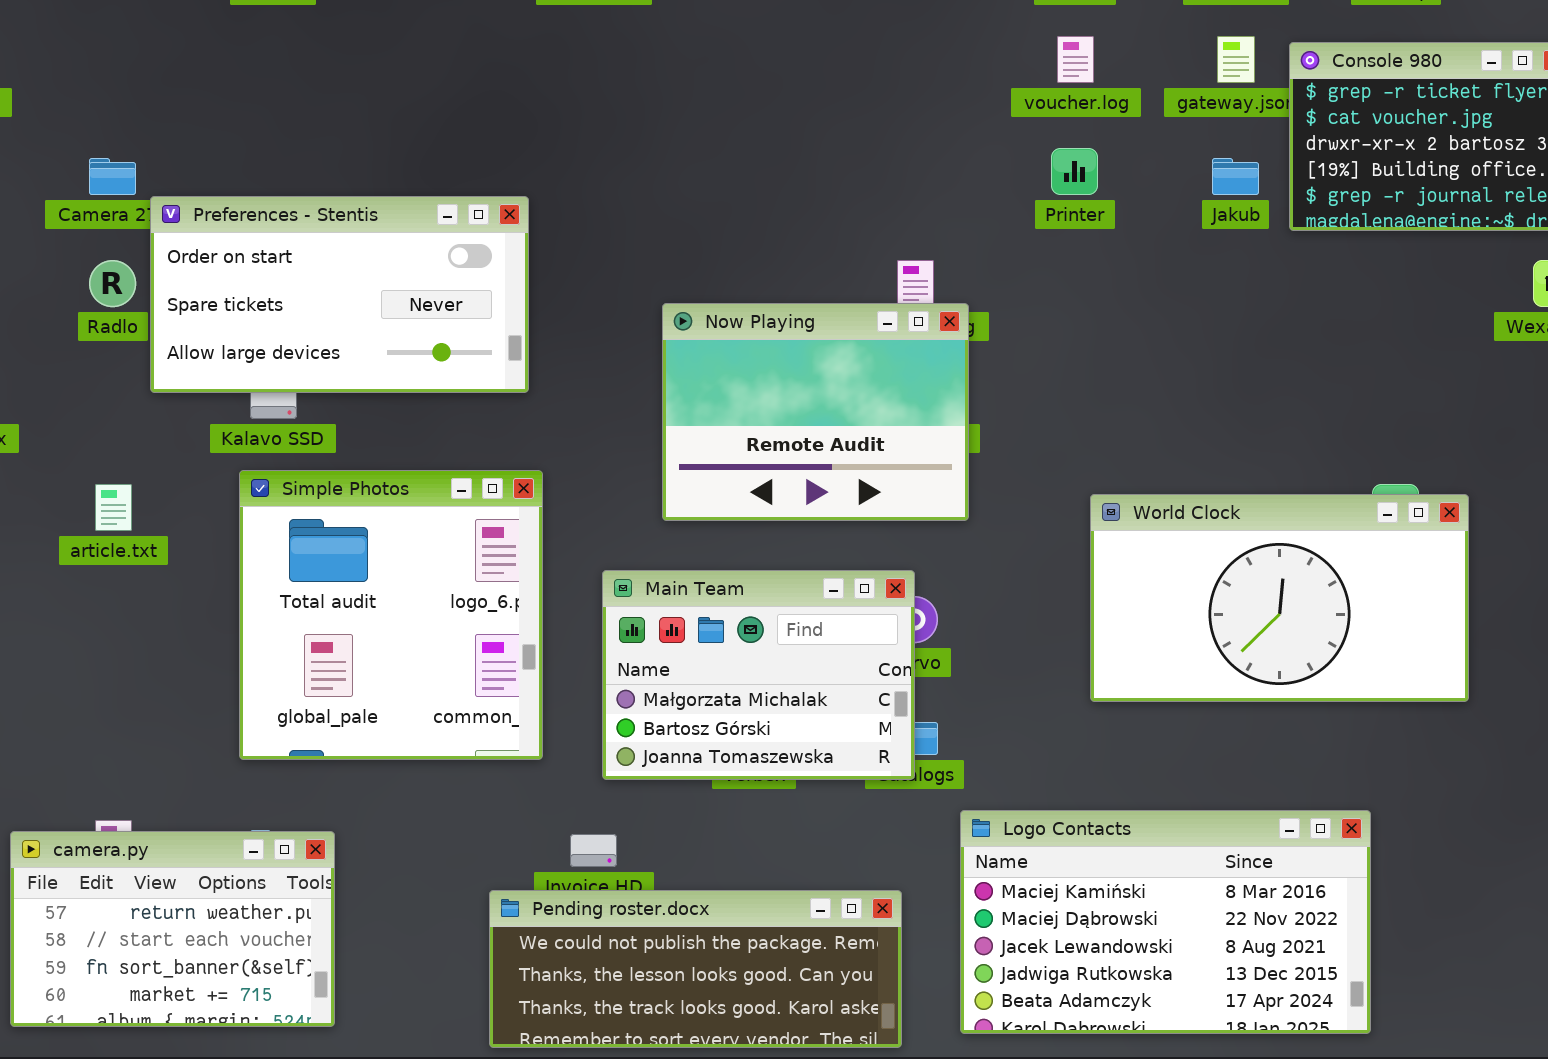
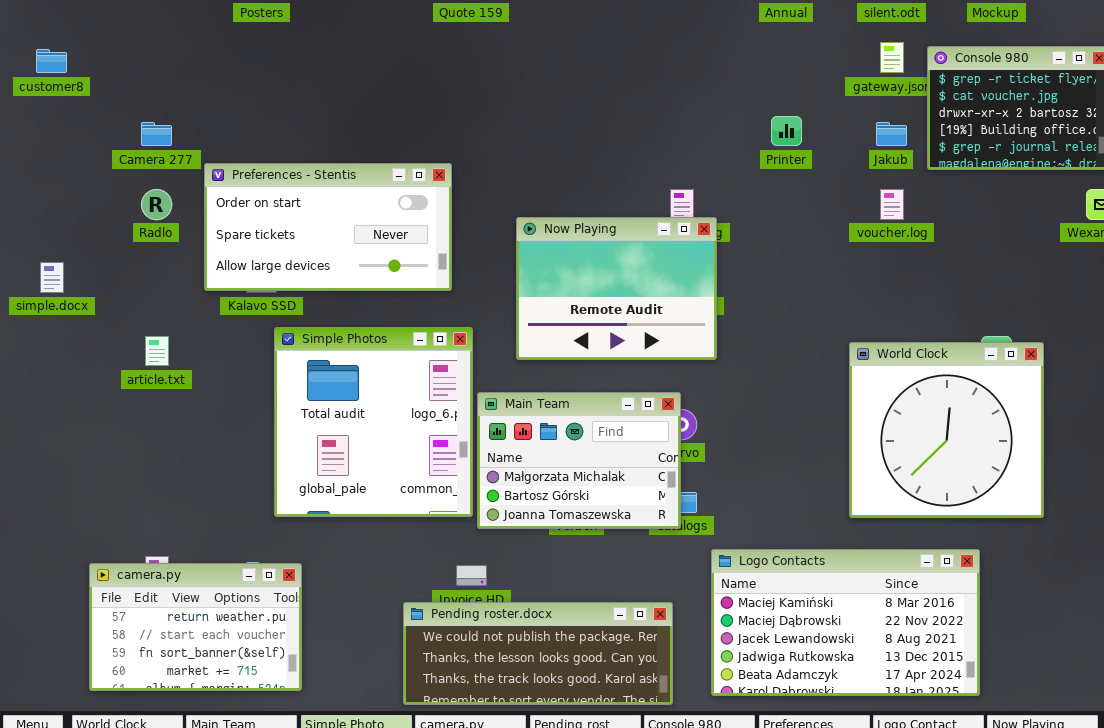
voucher.log: [1057,36,1094,83] -> [880,189,904,220], moved
Preferences - Stentis: [150,196,529,393] -> [204,163,452,291], moved
Simple Photos: [239,470,543,760] -> [274,327,473,517], moved
World Clock: [1090,494,1469,702] -> [849,342,1044,518], resized

